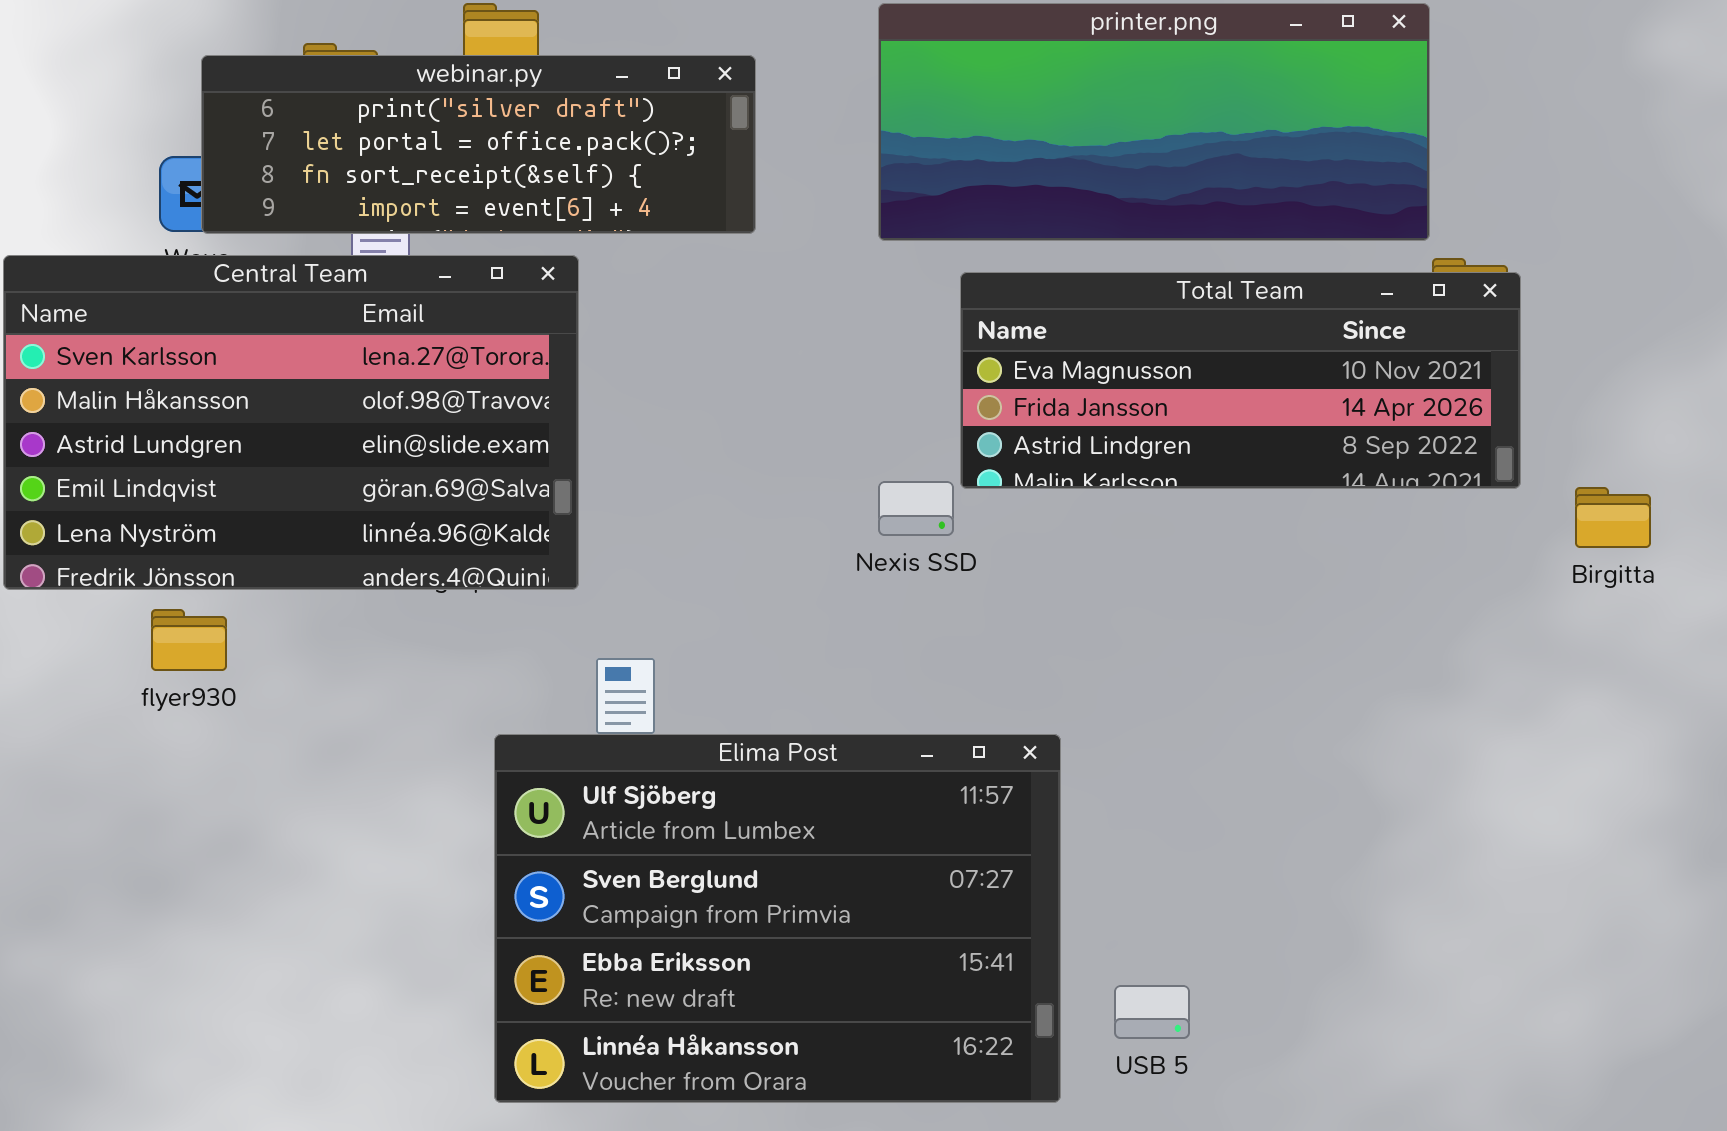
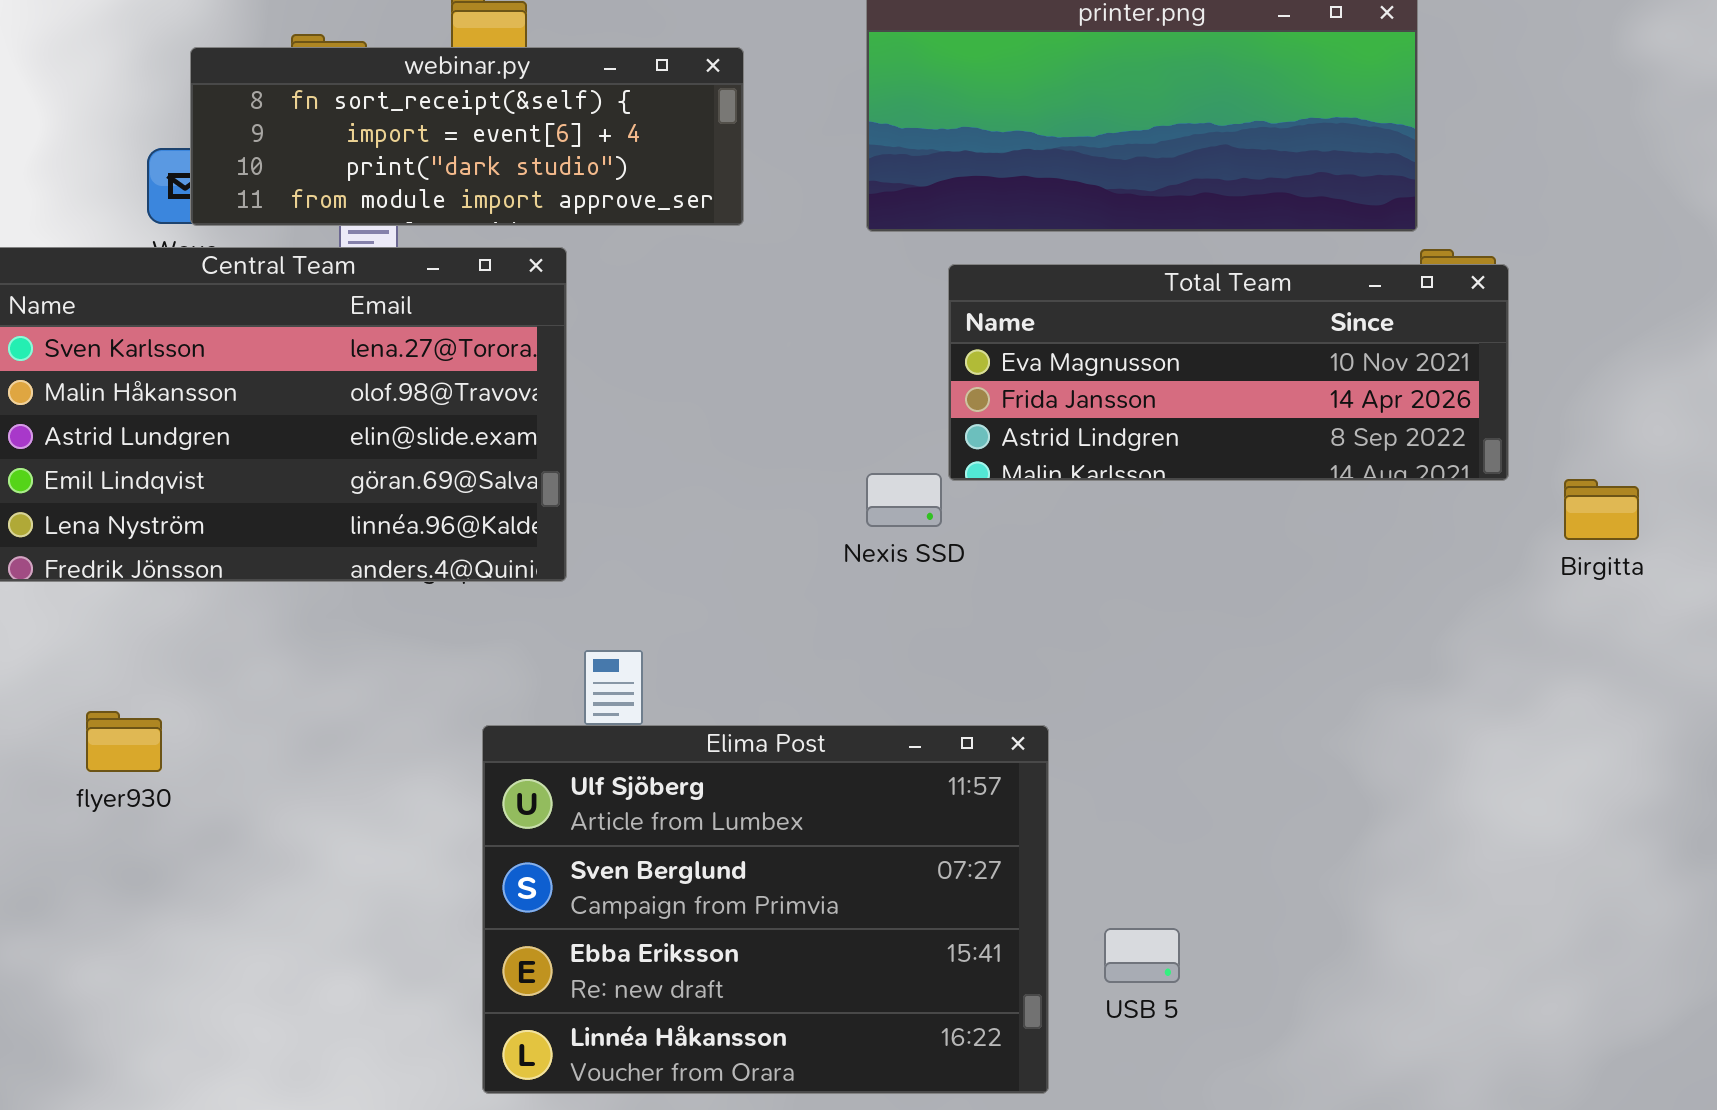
webinar.py: [201,55,756,234] -> [190,47,744,226], scrolled down 2 rows
flyer930: [151,609,227,671] -> [86,711,162,772], moved
USB 5: [1114,985,1190,1039] -> [1104,928,1180,983], moved

